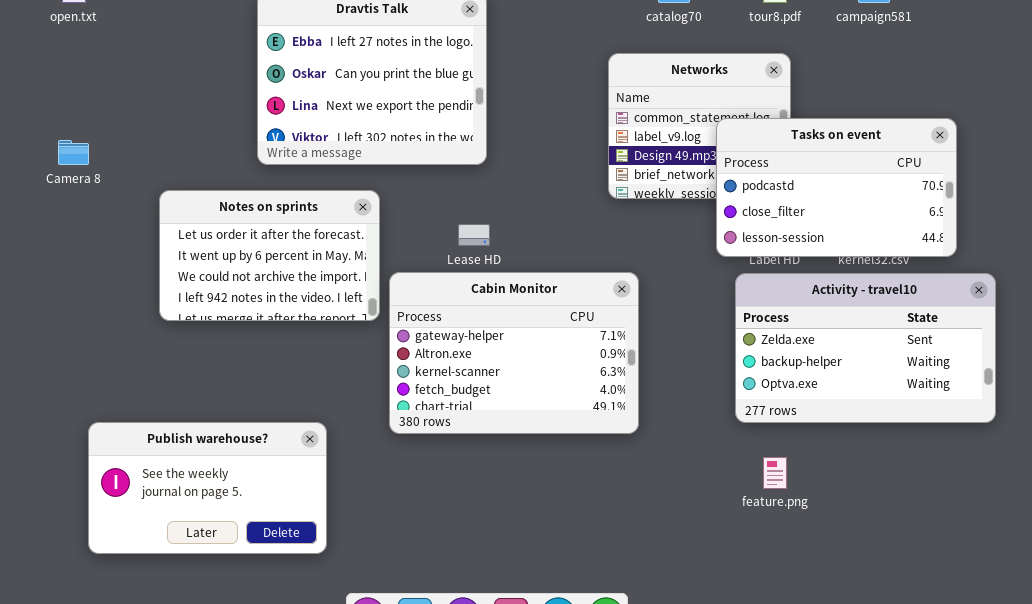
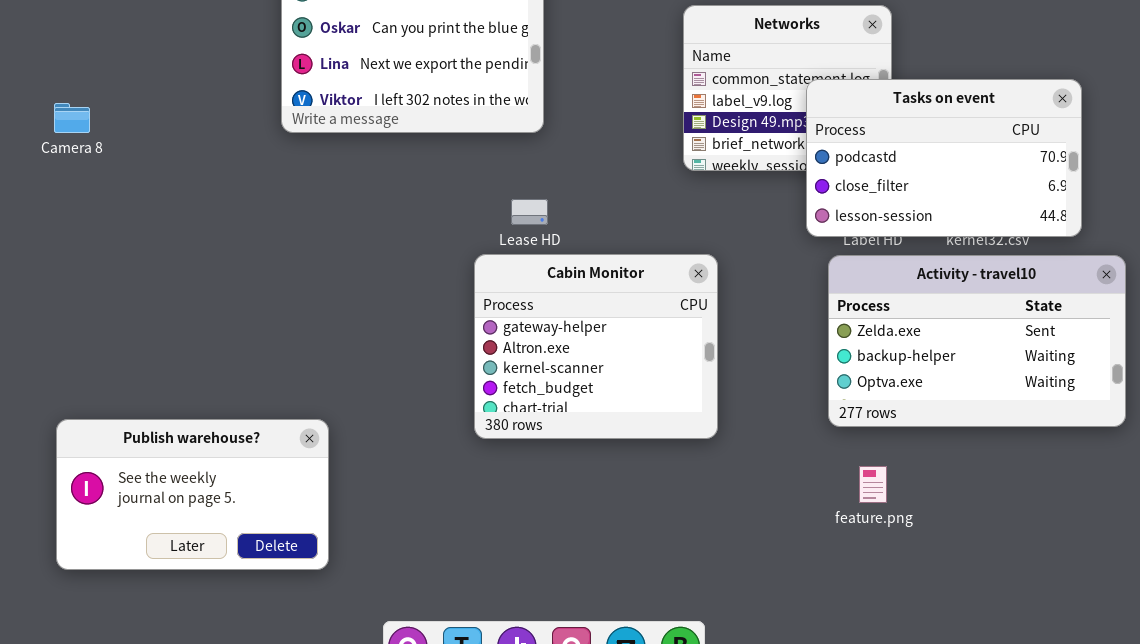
Notes on sprints: [159,190,380,321] -> none, closed
Cabin Monitor: [389,272,639,434] -> [474,254,718,439], resized
Publish warehouse?: [88,422,327,554] -> [56,419,329,570], moved

